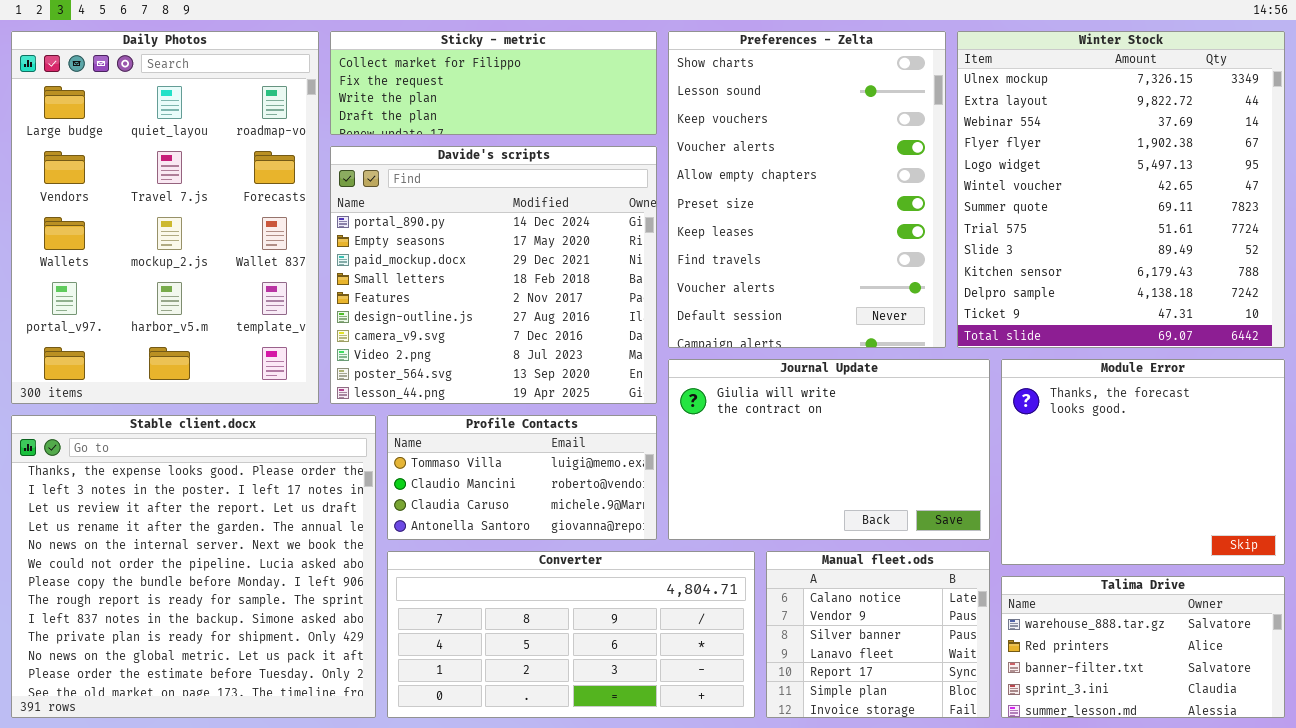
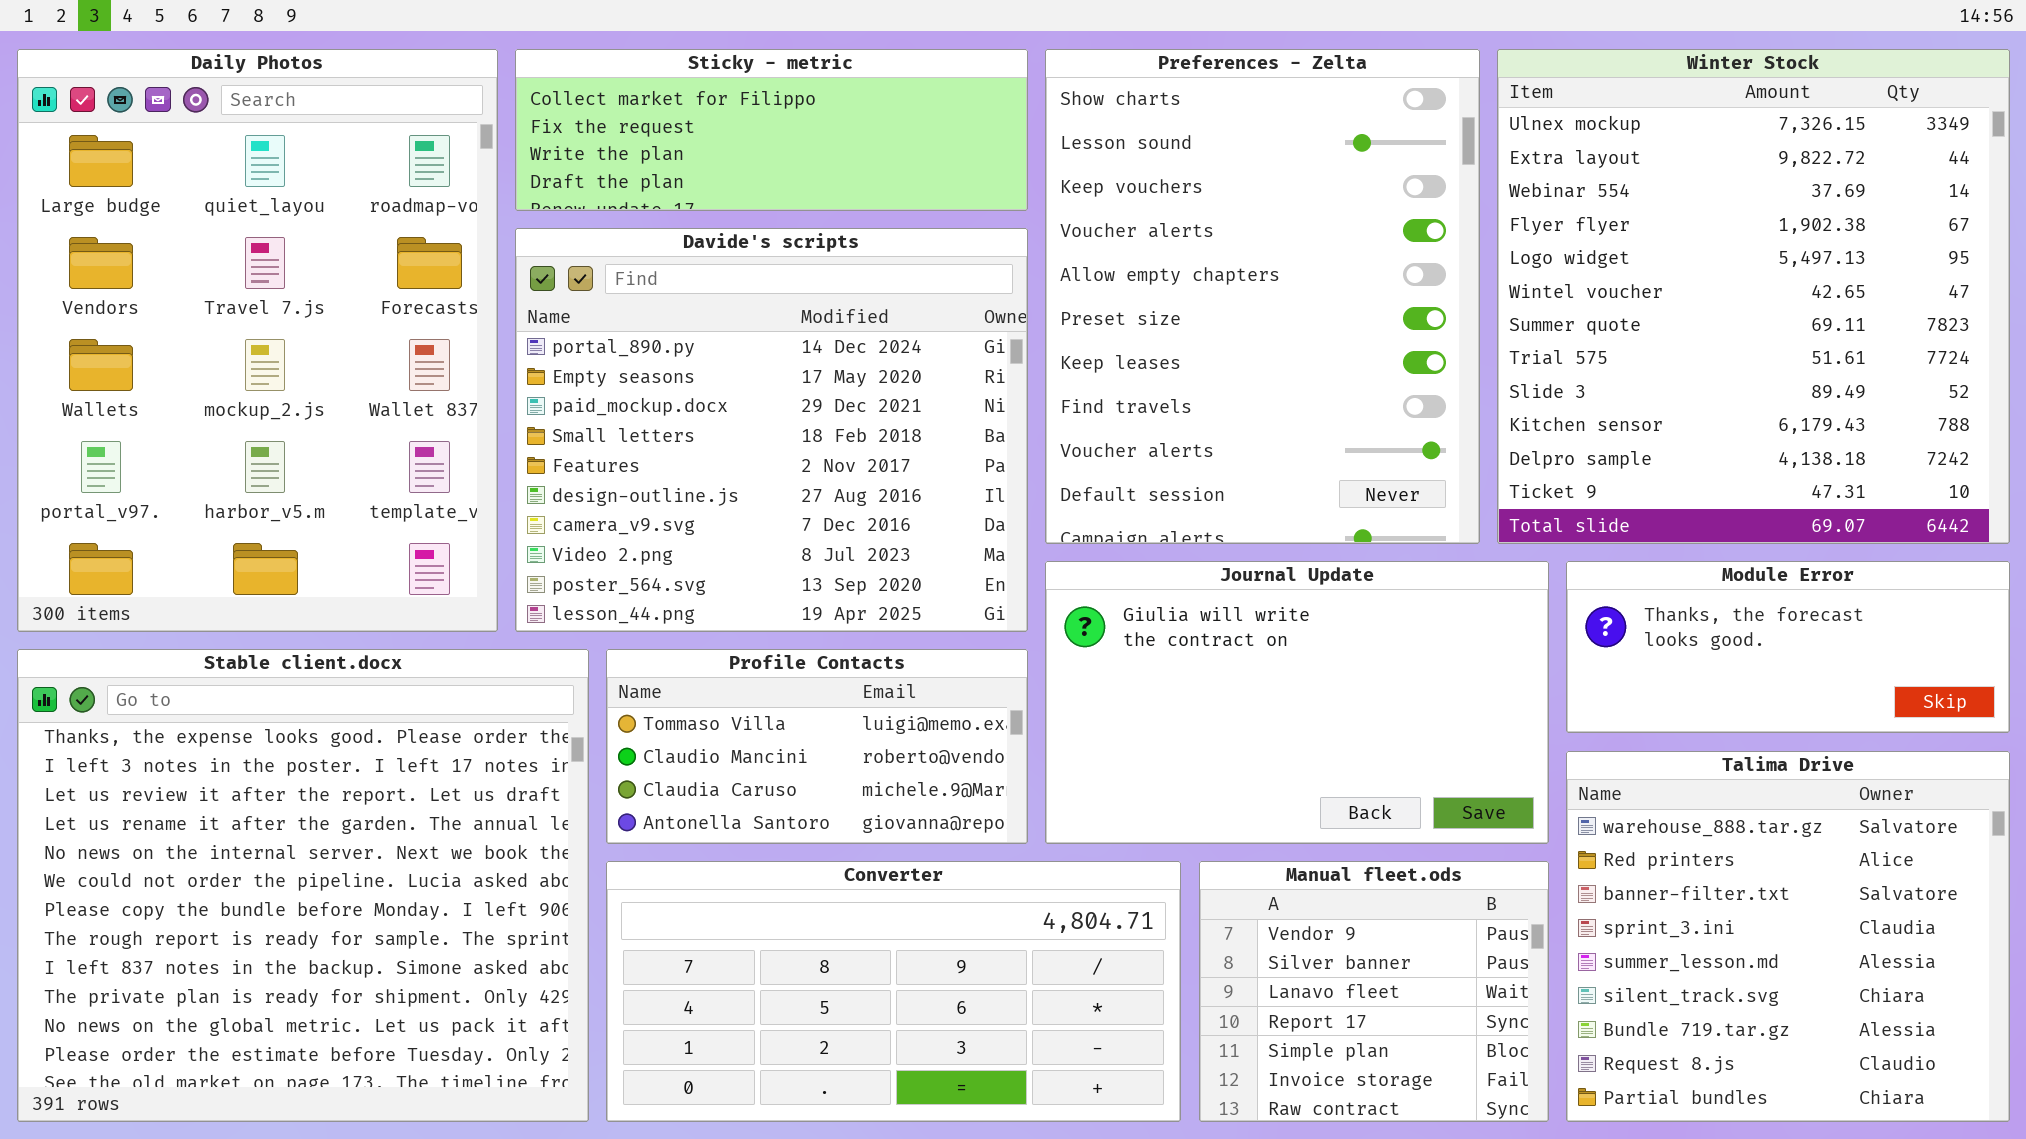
Module Error: [1001,359,1285,565] -> [1566,561,2010,733], resized
Manual fleet.ods: [766,551,990,718] -> [1199,861,1549,1122], scrolled down 1 row
Talima Drive: [1001,576,1285,718] -> [1566,751,2010,1122], resized

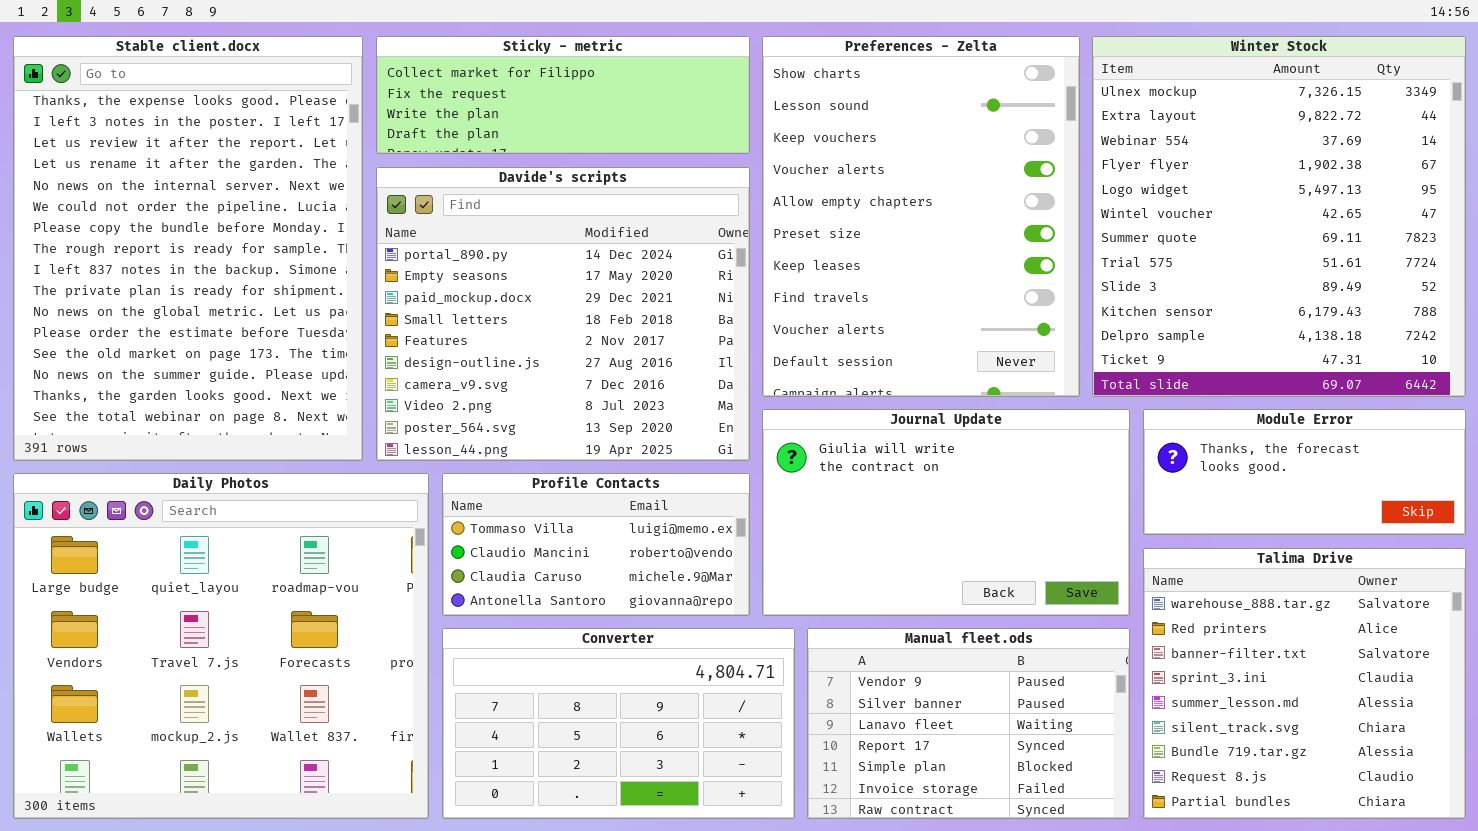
Daily Photos: [17,49,498,632] -> [13,473,429,819], moved, resized
Stable client.docx: [17,649,589,1122] -> [13,36,363,461], moved, resized
Converter: [606,861,1181,1122] -> [442,628,795,819], resized
Manual fleet.ods: [1199,861,1549,1122] -> [807,628,1130,819], resized

